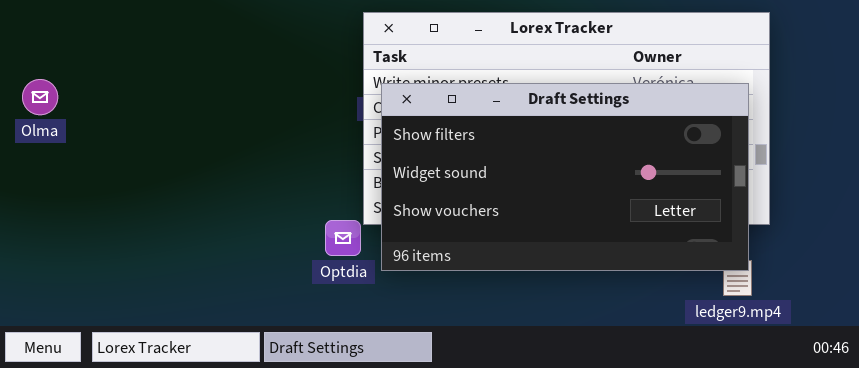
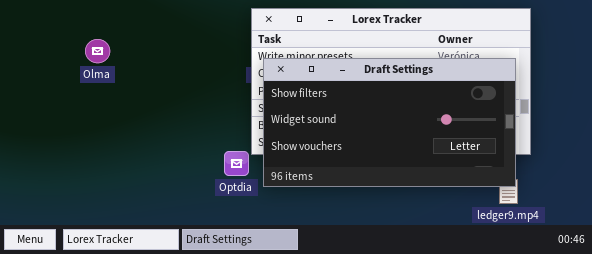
Olma: [22,79,58,115] -> [85,39,110,63], moved

